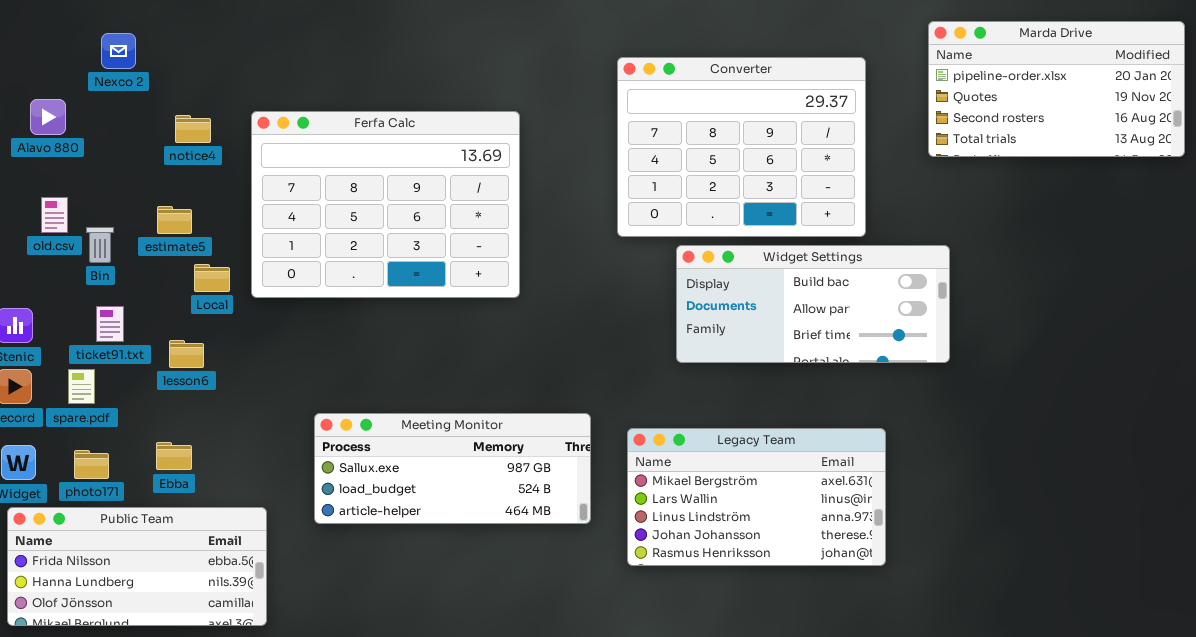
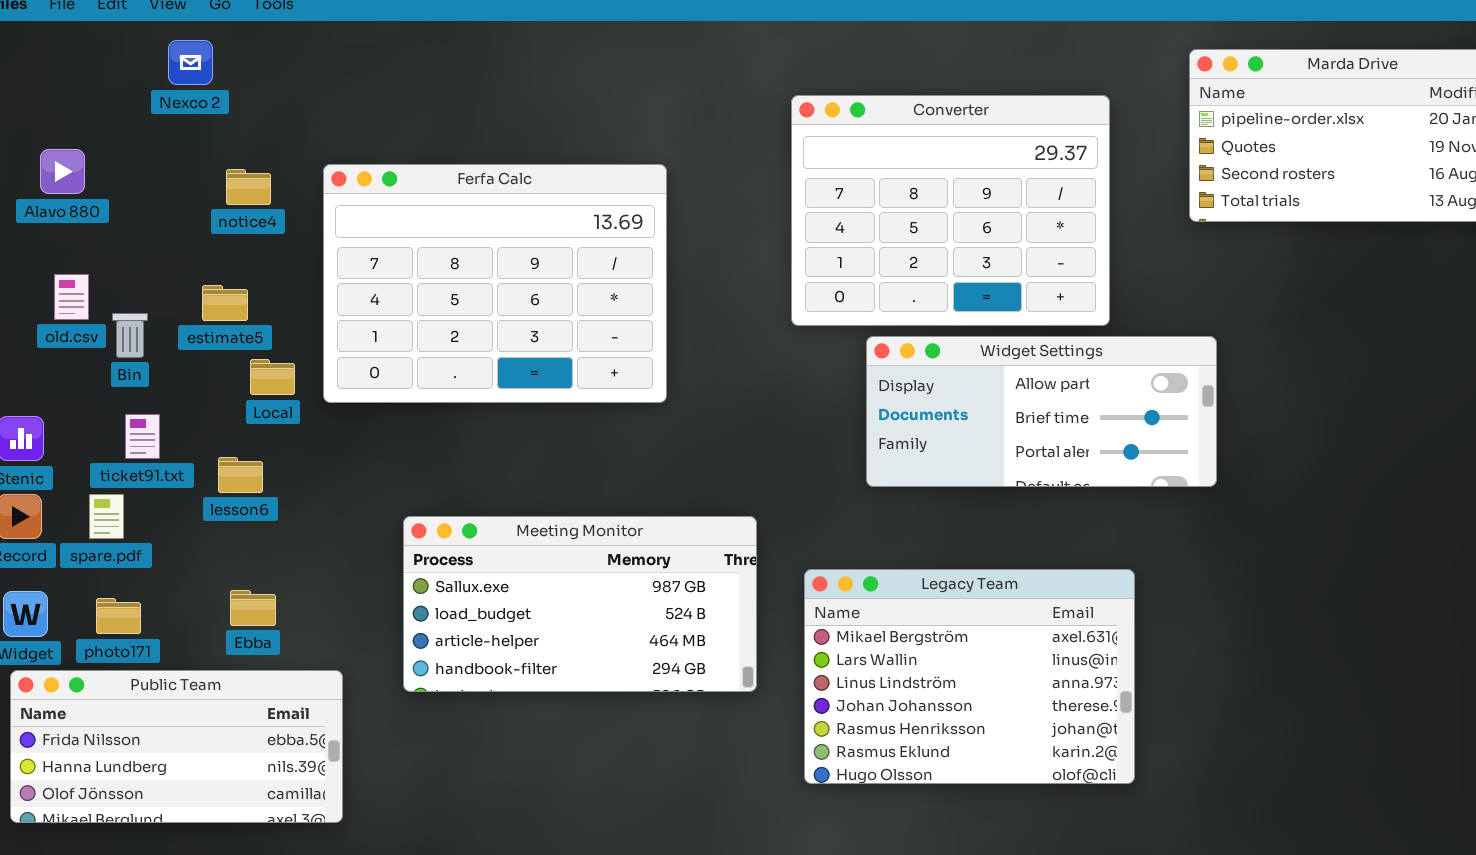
Nexco 2: [101,33,136,69] -> [168,40,213,85], moved
Widget Settings: [676,245,950,363] -> [866,336,1217,487], scrolled down 1 row
Meeting Monitor: [314,413,591,524] -> [403,516,757,692], resized
Legacy Team: [627,428,886,566] -> [804,569,1135,784], resized
Ebba: [156,442,192,470] -> [230,590,276,626], moved

